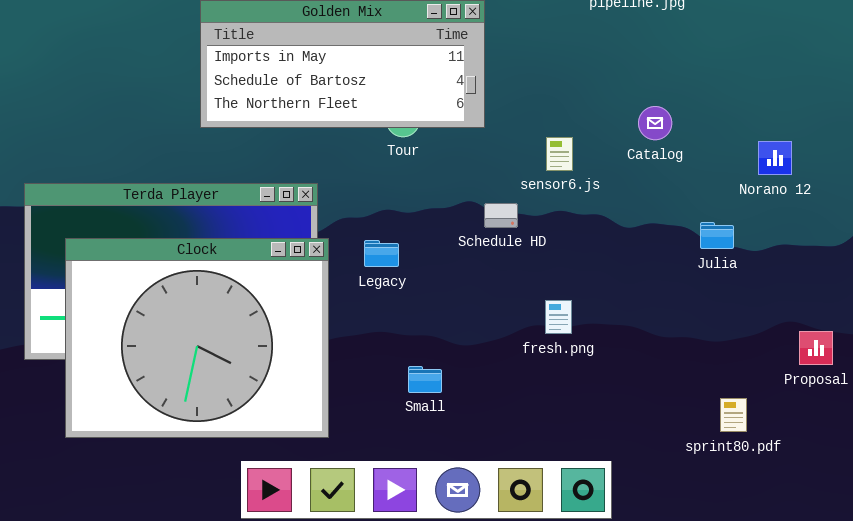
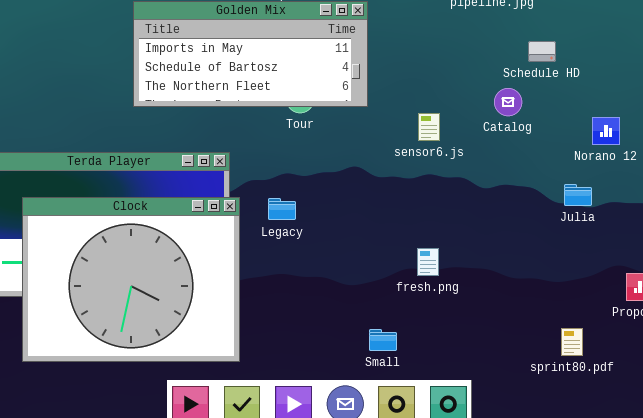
Schedule HD: [484,203,518,228] -> [528,41,556,62], moved
Julia: [700,222,734,249] -> [564,184,592,206], moved
Small: [408,366,442,393] -> [369,329,397,351], moved

